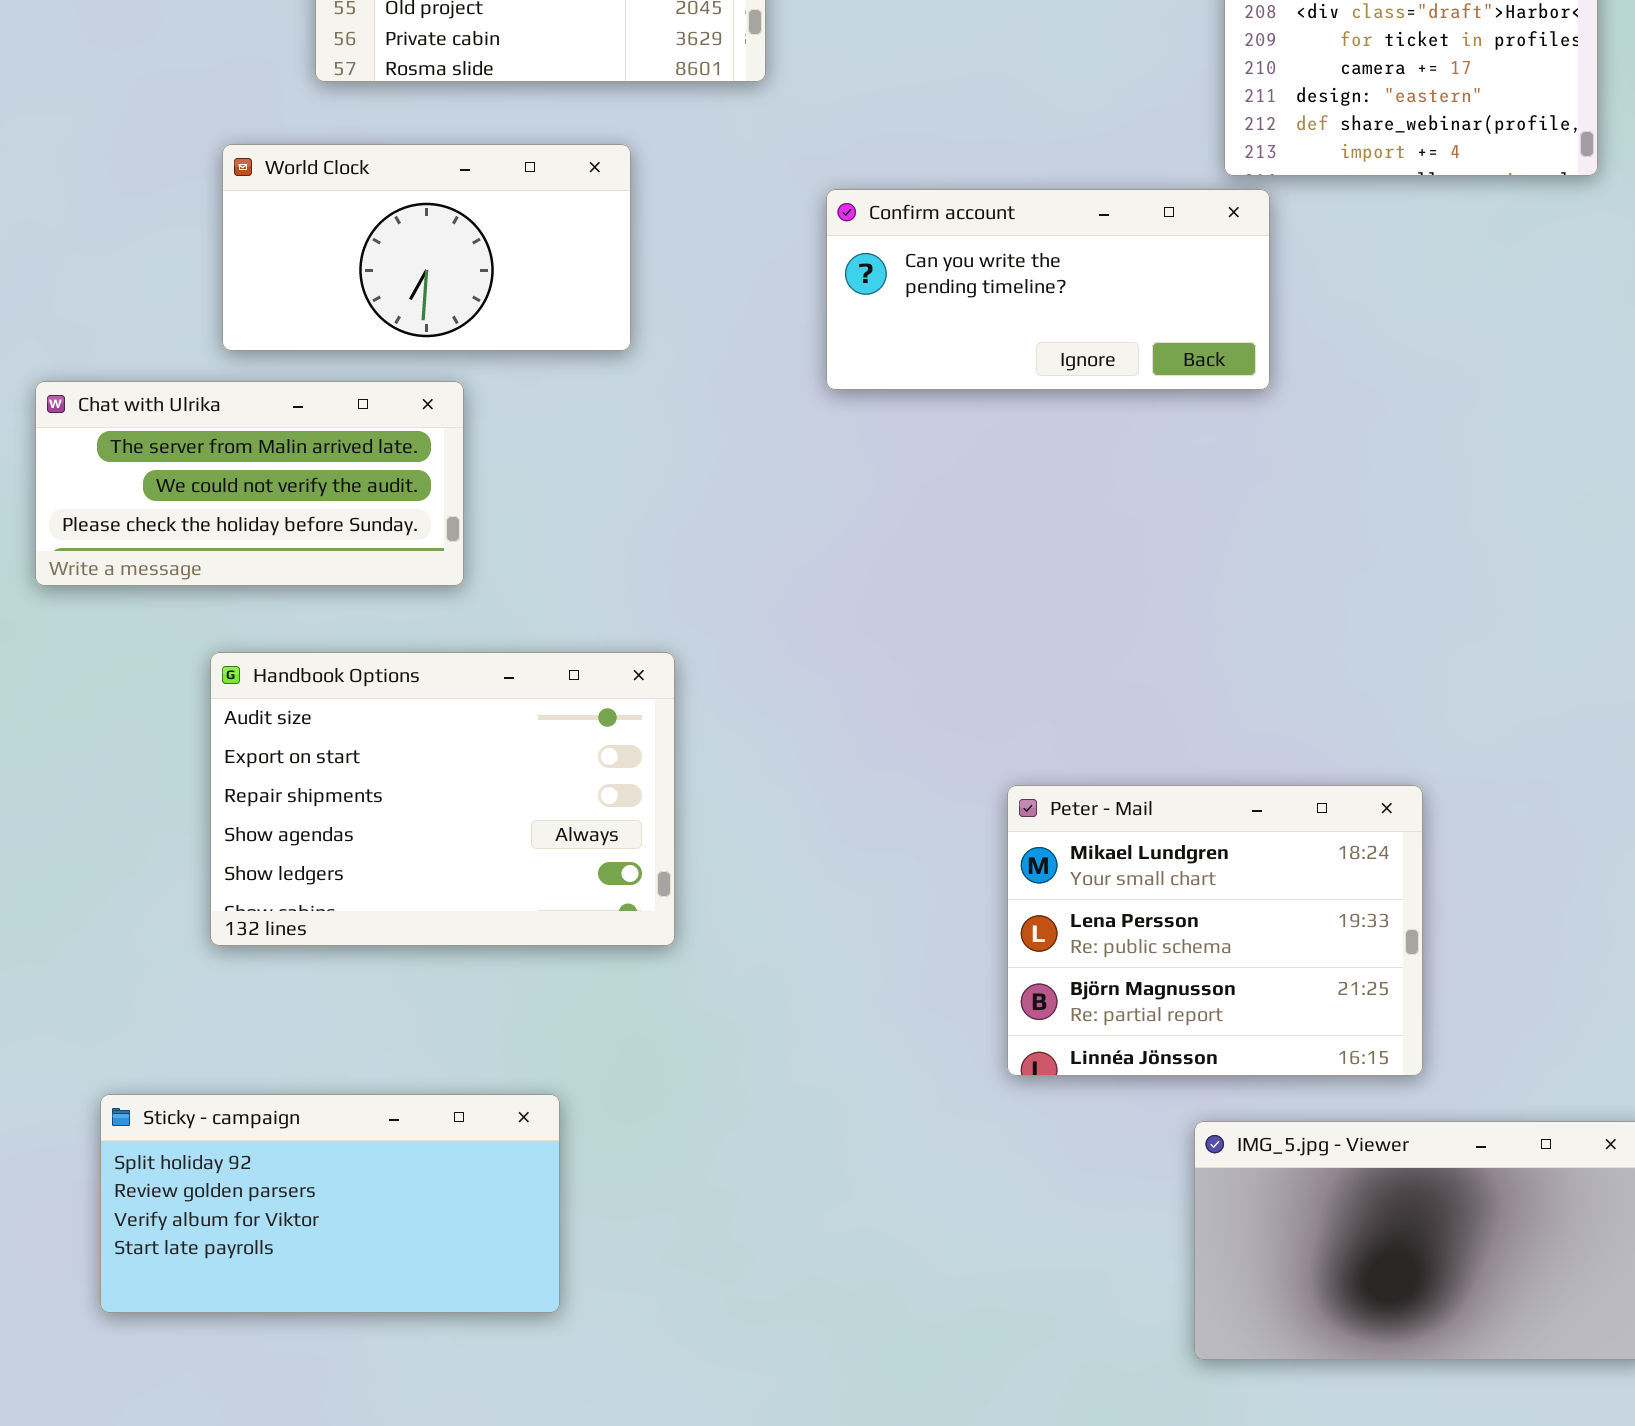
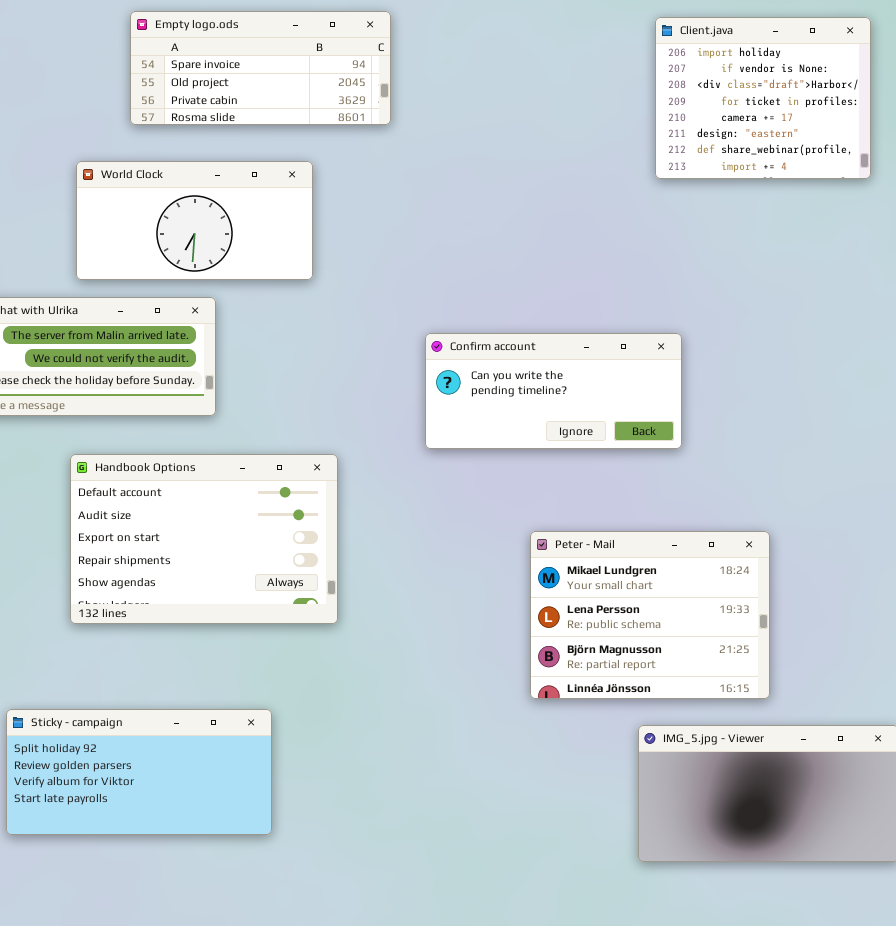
Confirm account: [826,189,1270,390] -> [425,333,682,449], moved
Handbook Options: [210,652,675,946] -> [70,454,338,624], scrolled up 1 row

